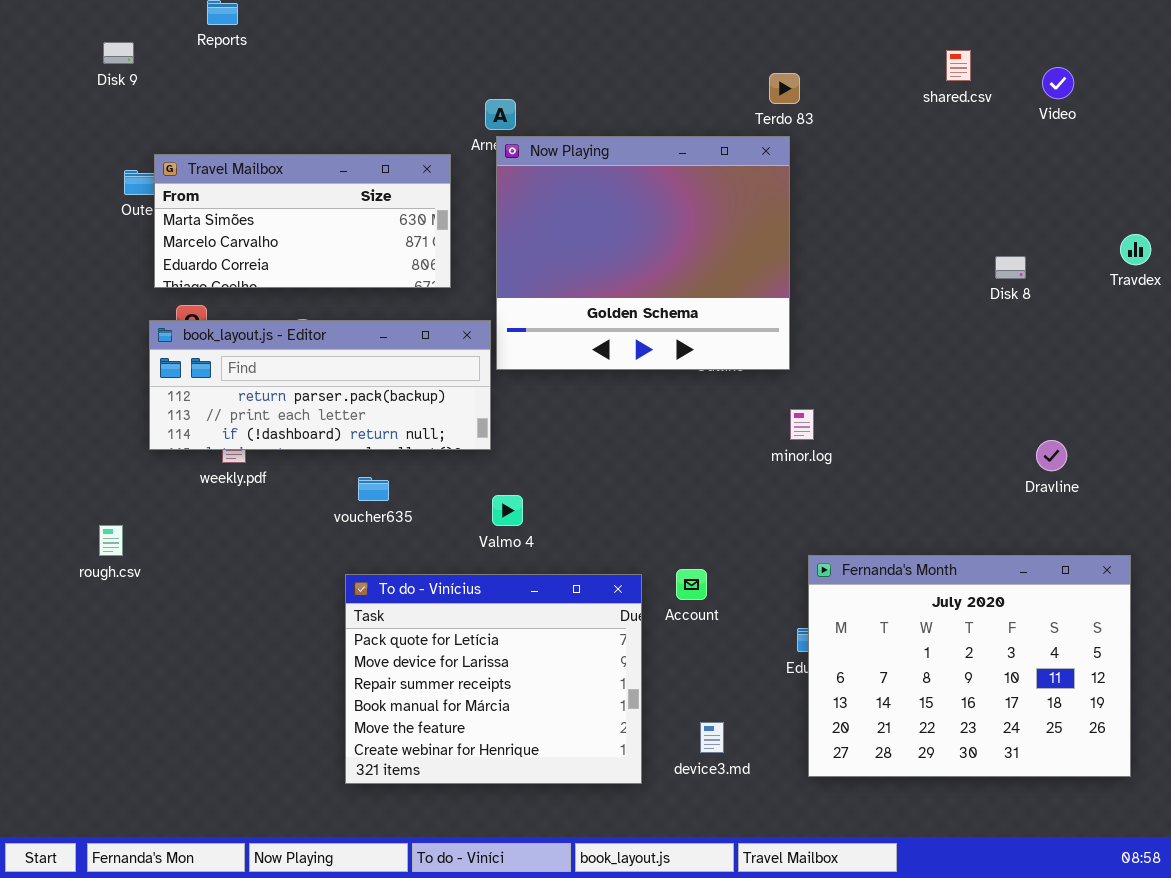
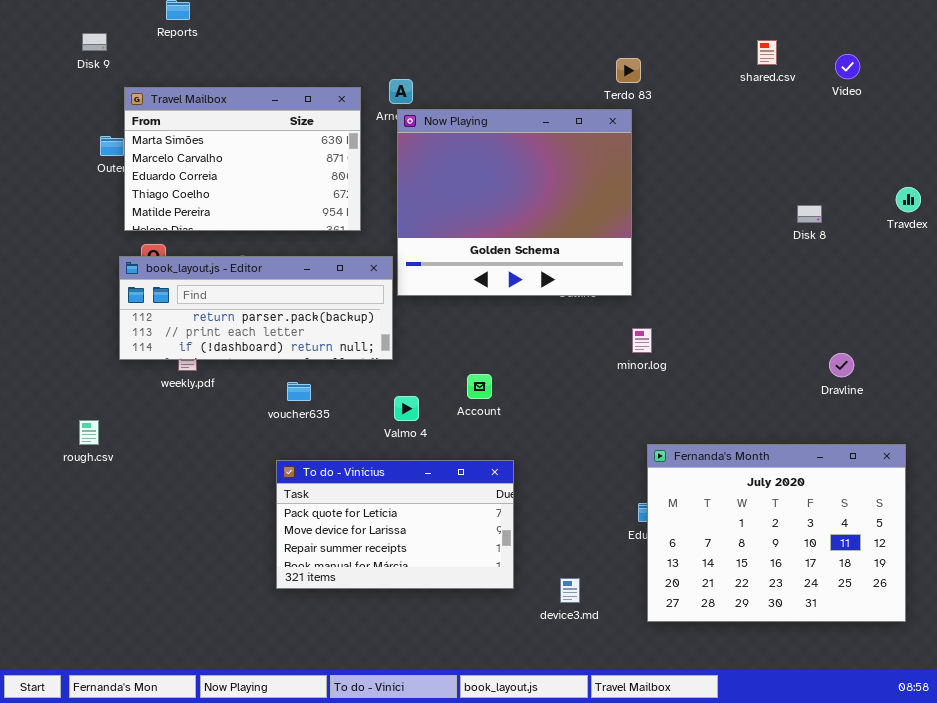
Travel Mailbox: [154,154,451,288] -> [124,87,361,231], resized
Account: [676,569,707,600] -> [467,374,492,399], moved
To do - Vinícius: [345,574,642,784] -> [276,460,514,589], resized

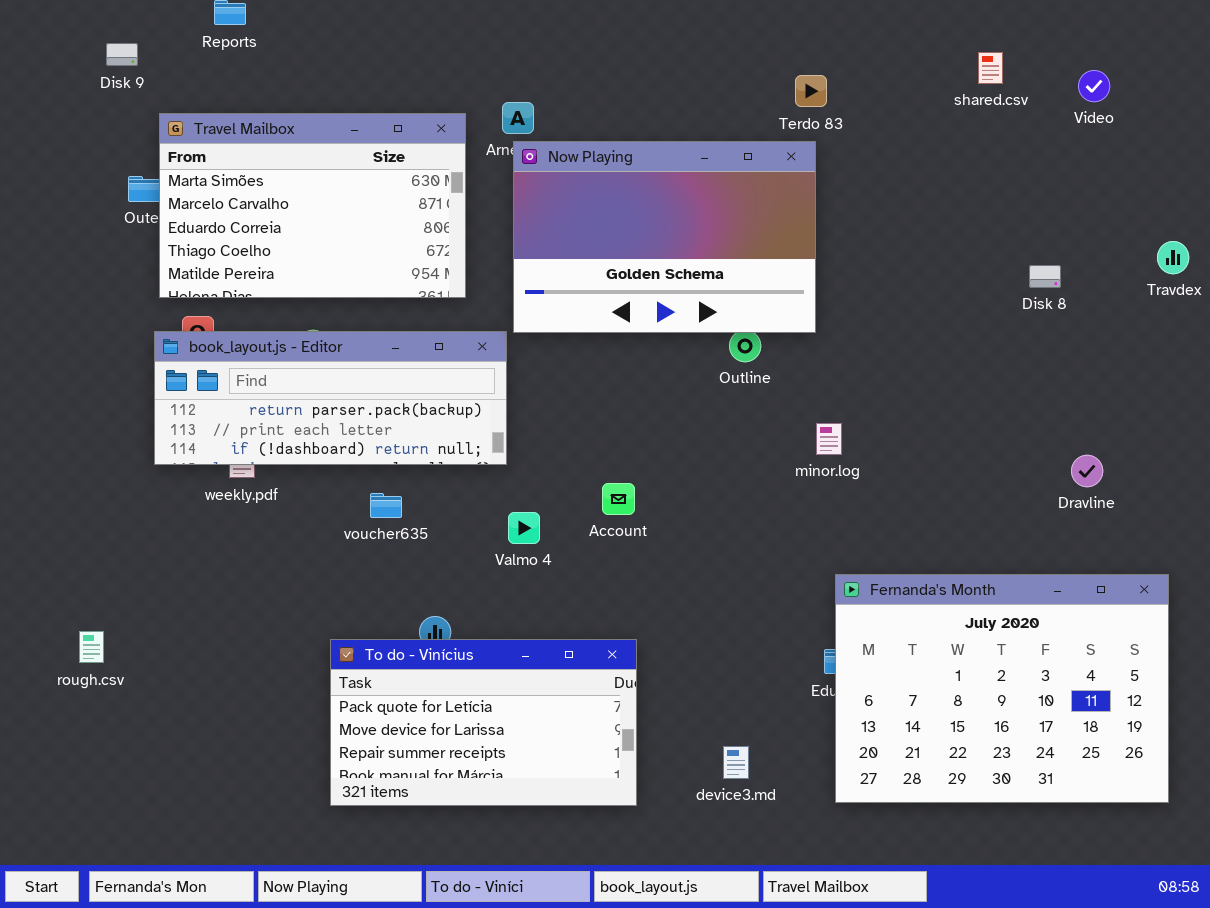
Now Playing: [397,109,632,296] -> [513,141,816,333], resized
rough.csv: [79,420,99,445] -> [79,631,104,663], moved
To do - Vinícius: [276,460,514,589] -> [330,639,637,806], moved

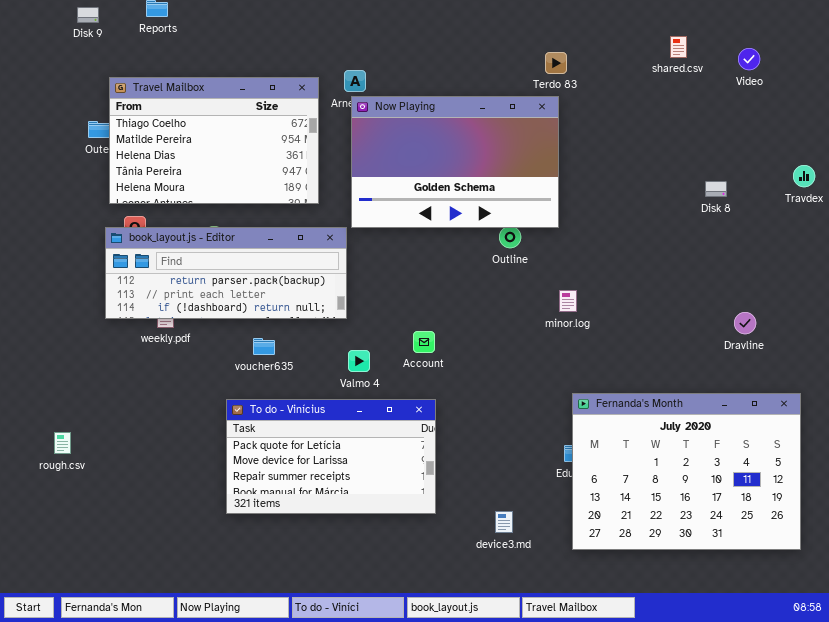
Disk 9: [106,43,138,66] -> [77,7,99,23], moved
Travel Mailbox: [159,113,466,298] -> [109,77,319,204], scrolled down 3 rows
To do - Vinícius: [330,639,637,806] -> [226,399,436,514], moved

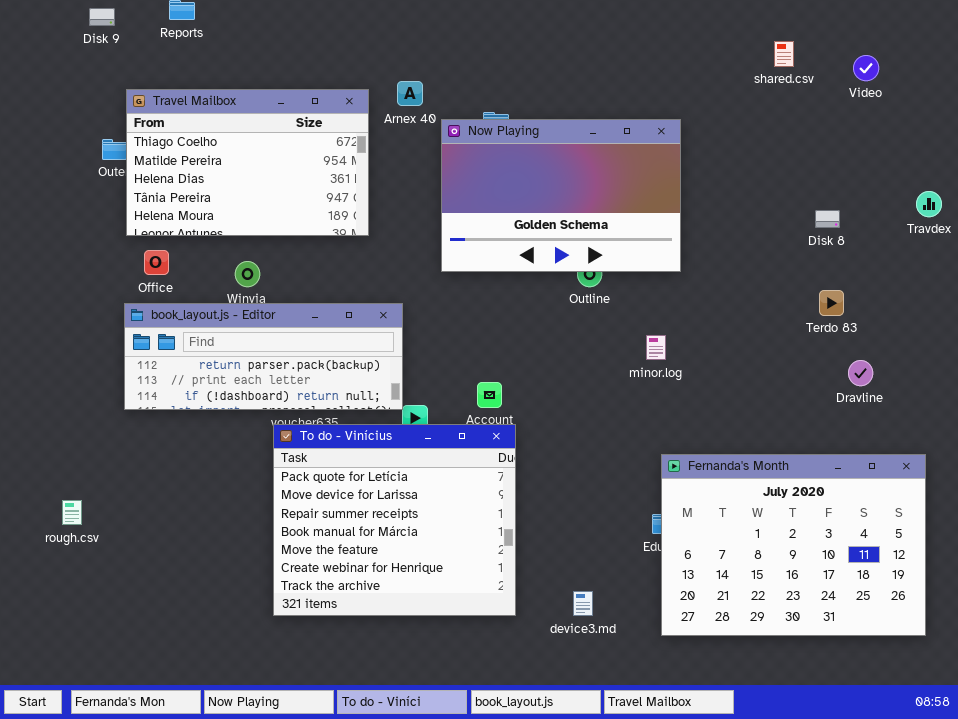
Terdo 83: [545,52,567,74] -> [819,290,844,316], moved
Now Playing: [351,96,559,228] -> [441,119,681,272], moved
book_layout.js - Editor: [105,227,347,319] -> [124,303,403,410], moved
To do - Vinícius: [226,399,436,514] -> [273,424,516,616], moved, resized

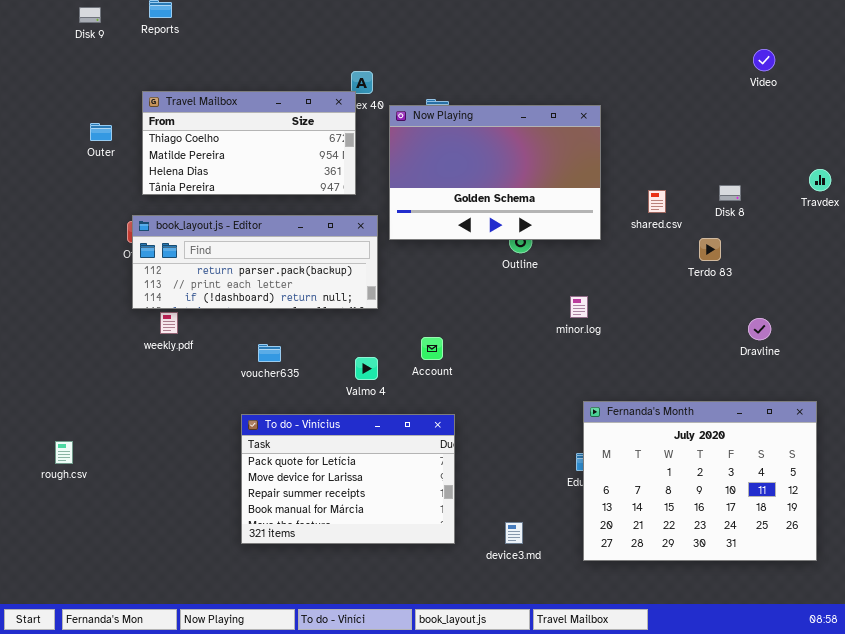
shared.csv: [774,41,794,67] -> [648,190,666,213], moved
Travel Mailbox: [126,89,369,236] -> [142,91,356,195], moved, resized
Terdo 83: [819,290,844,316] -> [699,238,721,261], moved
book_layout.js - Editor: [124,303,403,410] -> [132,215,378,309], moved
To do - Vinícius: [273,424,516,616] -> [241,414,455,544], resized

